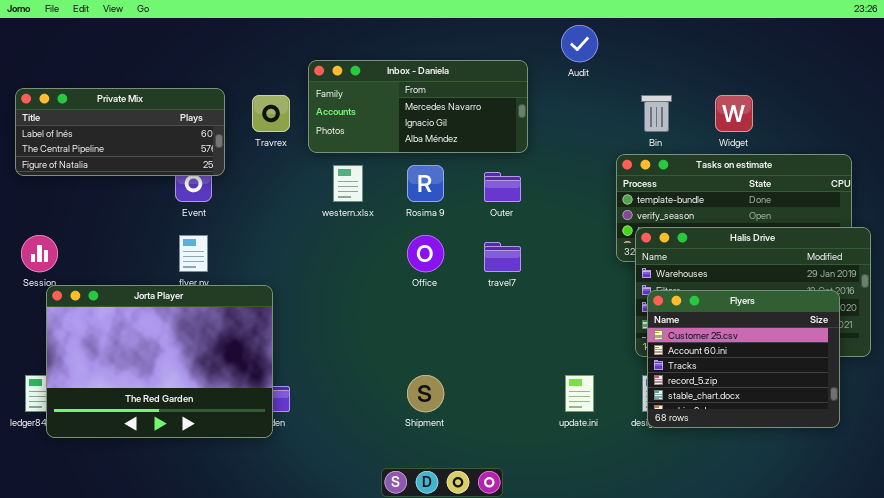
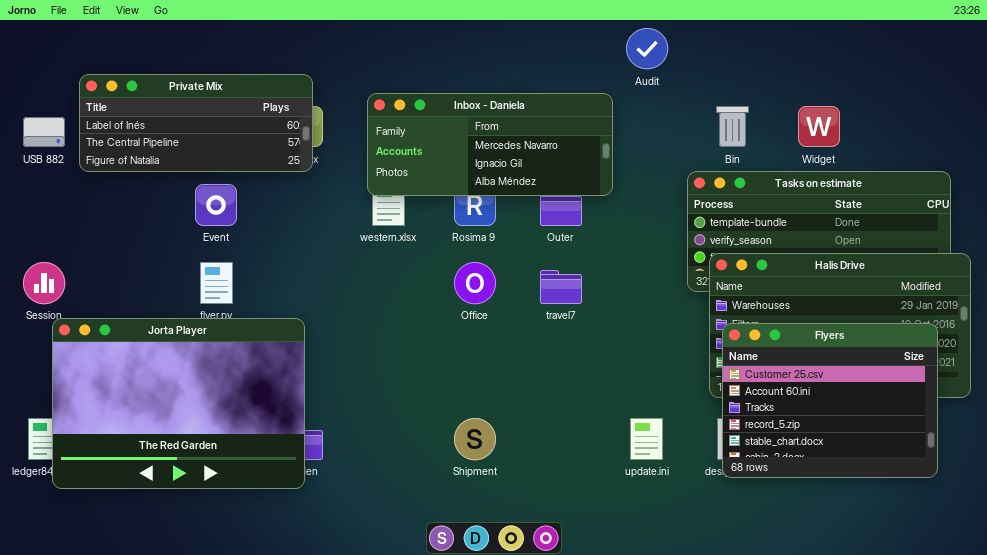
Inbox - Daniela: [308,60,528,153] -> [367,93,613,196], moved
Private Mix: [15,88,225,176] -> [79,74,313,172], moved

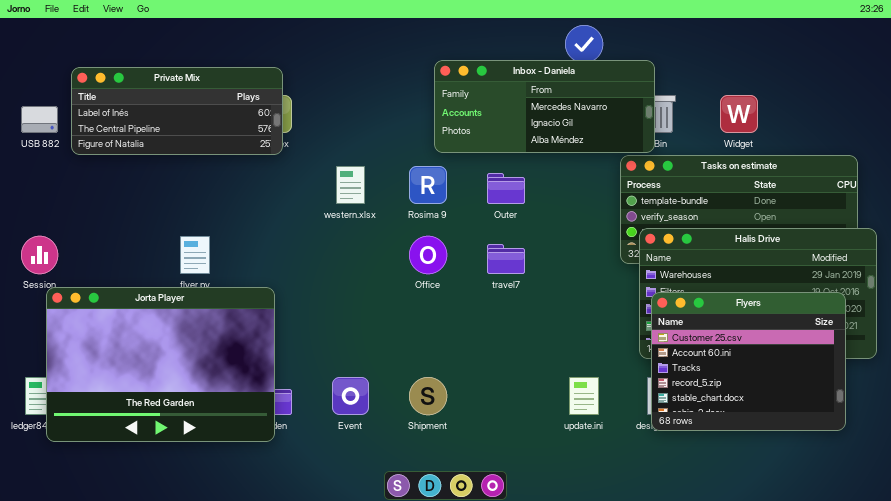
Inbox - Daniela: [367,93,613,196] -> [434,60,655,153], moved
Event: [195,184,237,226] -> [332,377,369,415], moved

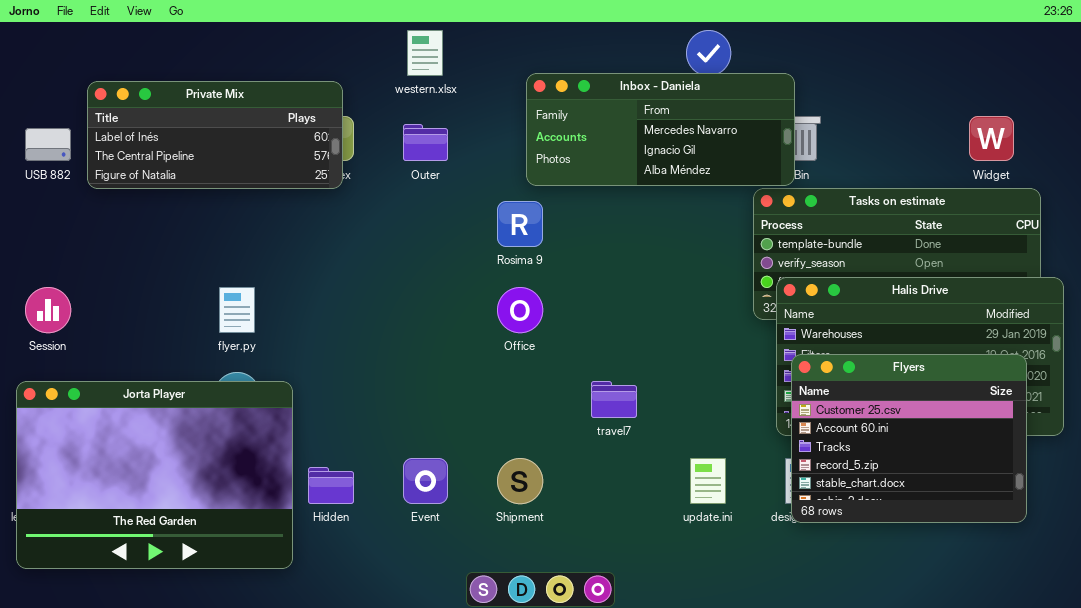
Widget: [720,95,758,133] -> [969,116,1014,161], moved
western.xlsx: [336,166,365,204] -> [407,30,443,76], moved
Outer: [487,173,525,204] -> [403,124,448,161], moved
travel7: [487,244,525,274] -> [591,381,637,418], moved
Jorta Player: [46,287,275,442] -> [16,381,293,569], moved

